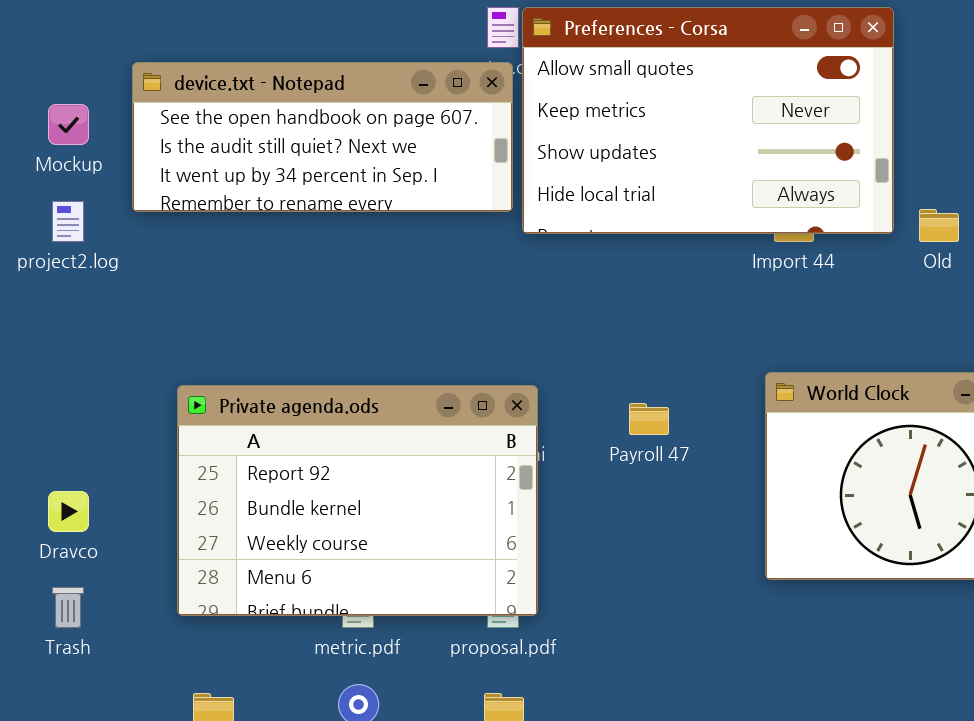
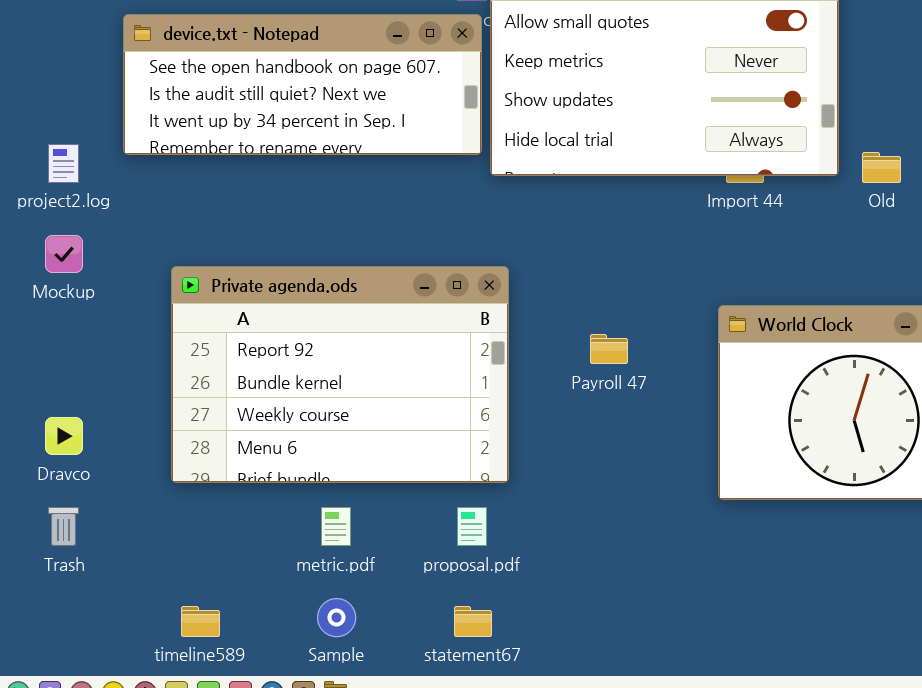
Mockup: [48,104,89,145] -> [45,235,83,273], moved
Private agenda.ods: [177,385,538,616] -> [171,266,509,483], moved

